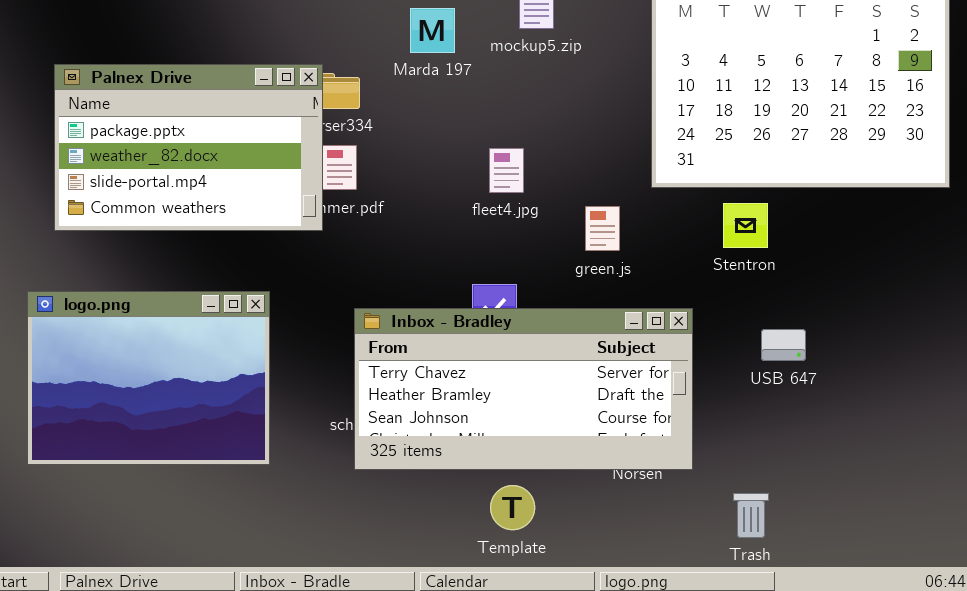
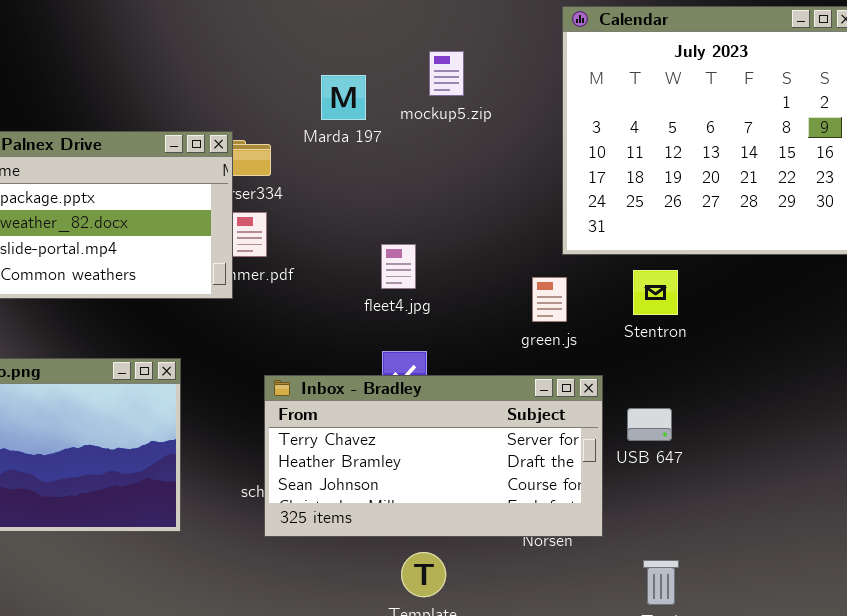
fleet4.jpg: [489,148,524,193] -> [381,244,416,289], moved
green.js: [585,206,620,251] -> [532,277,567,322], moved
USB 647: [761,329,806,361] -> [627,408,672,441], moved

